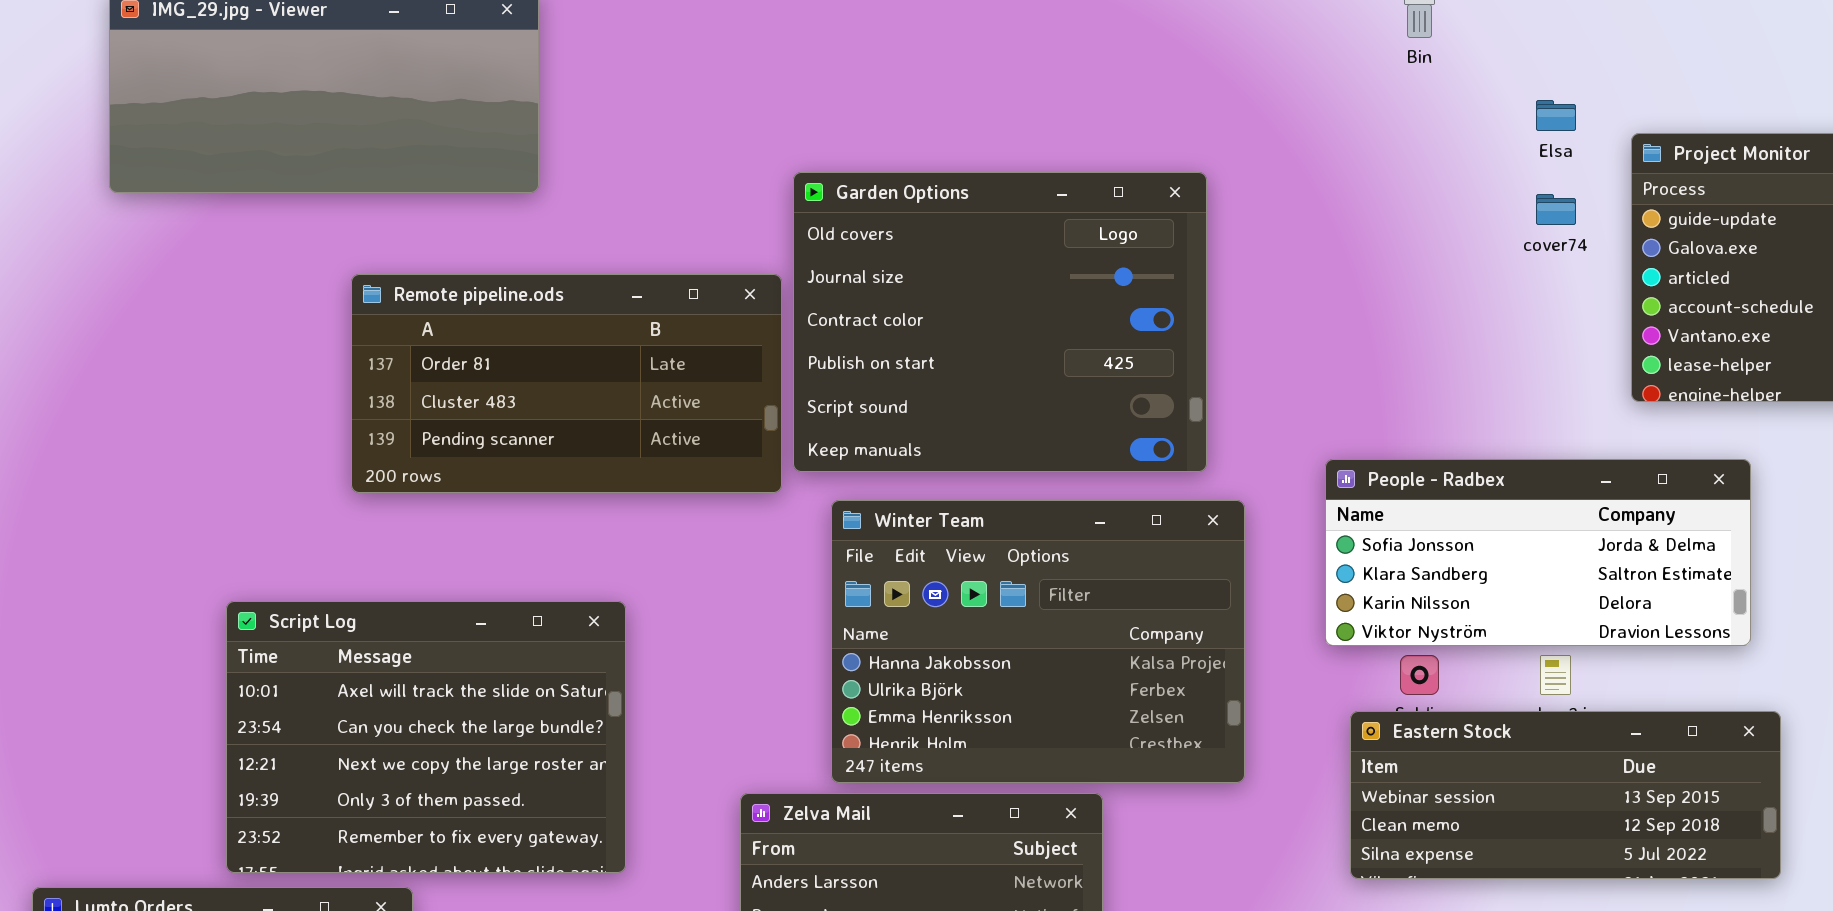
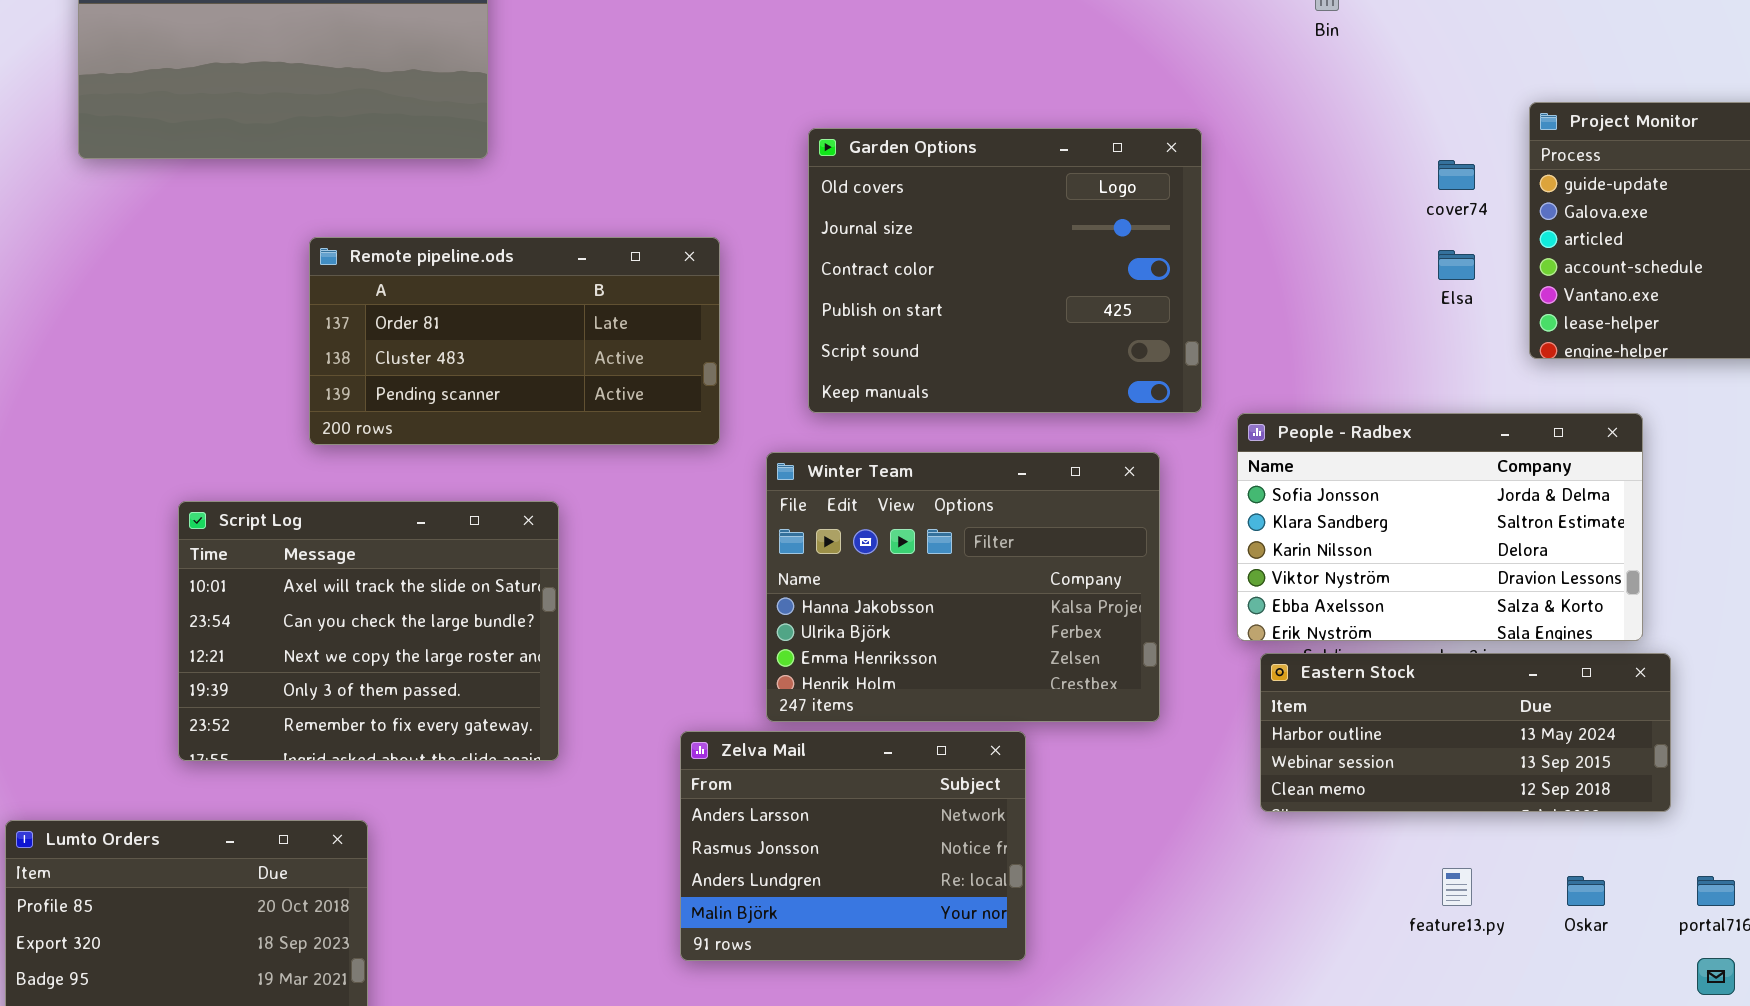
Elsa: [1536,100,1576,131] -> [1438,250,1475,280], moved
Garden Options: [793,172,1207,472] -> [808,128,1202,413], moved
People - Radbex: [1325,459,1751,646] -> [1237,413,1643,641], resized
Script Log: [226,601,626,873] -> [178,501,559,761], moved
Eastern Stock: [1350,711,1781,879] -> [1260,653,1671,812], scrolled up 1 row

